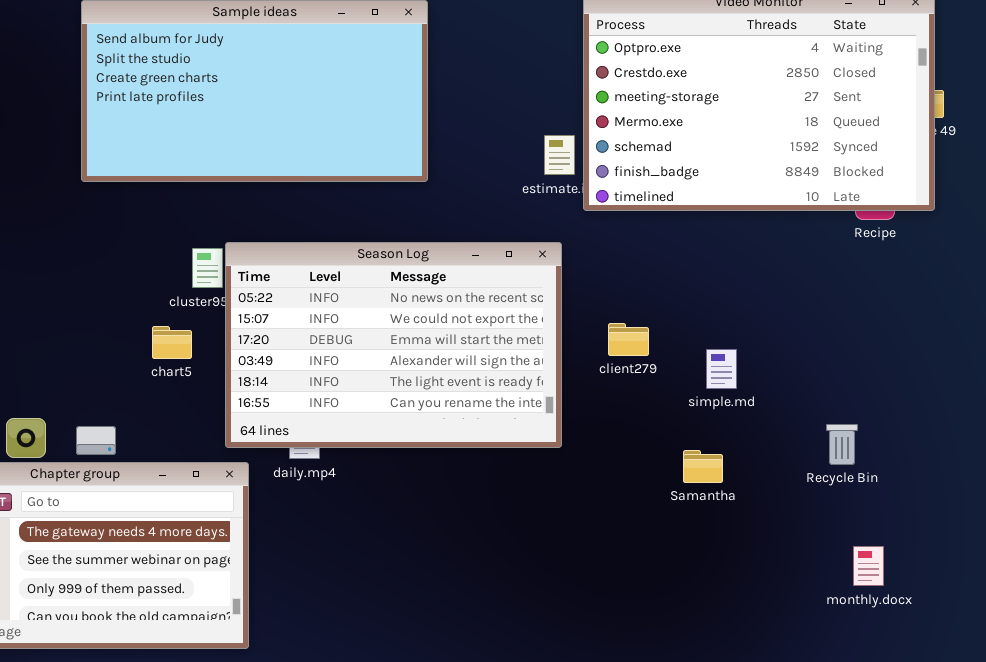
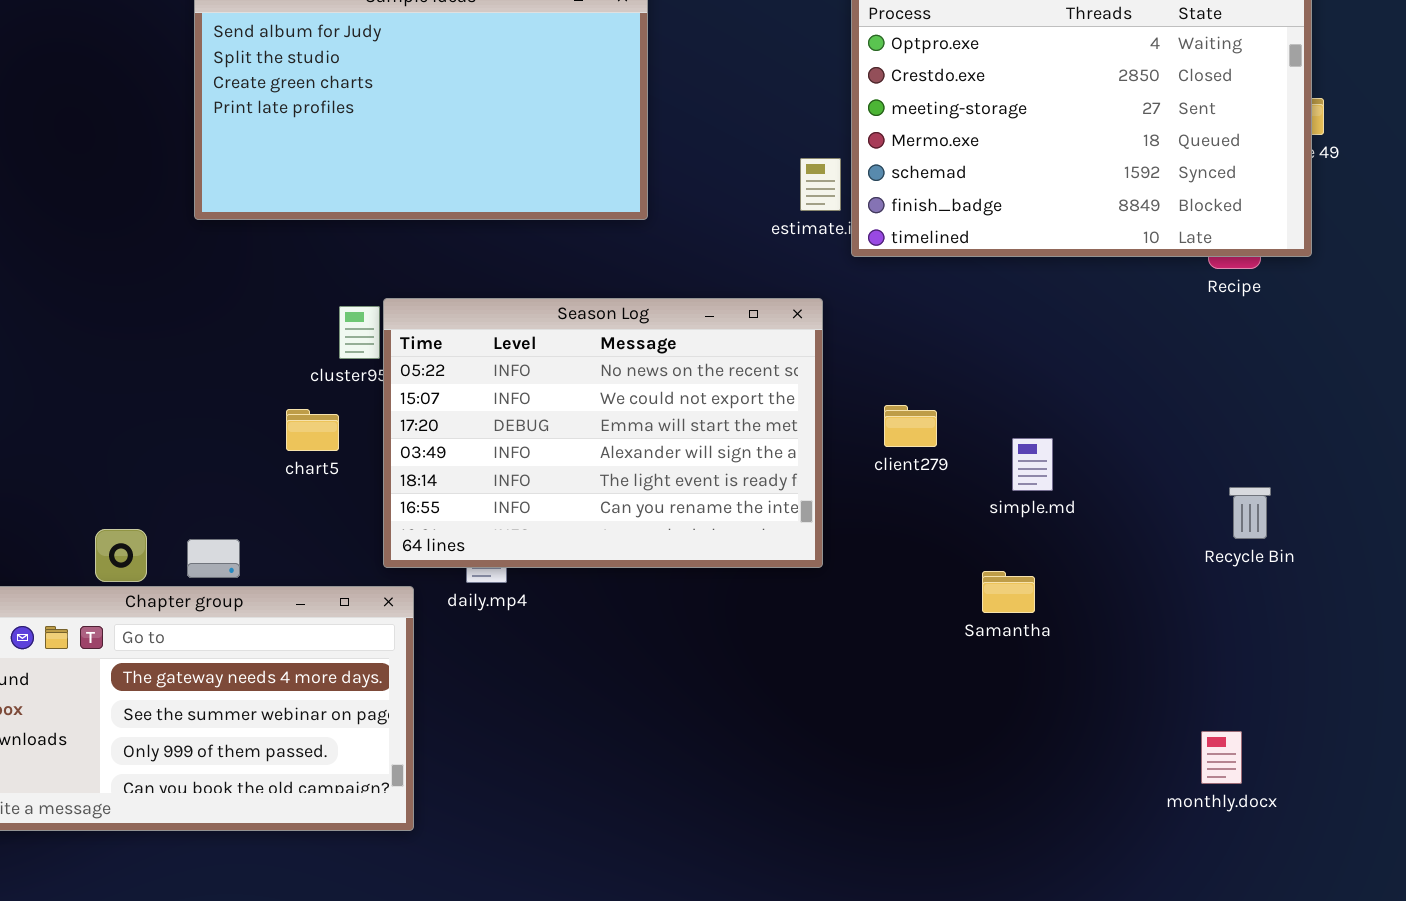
Recycle Bin: [826,424,858,465] -> [1229,487,1271,539], moved
monthly.docx: [853,546,884,586] -> [1201,731,1242,784], moved

